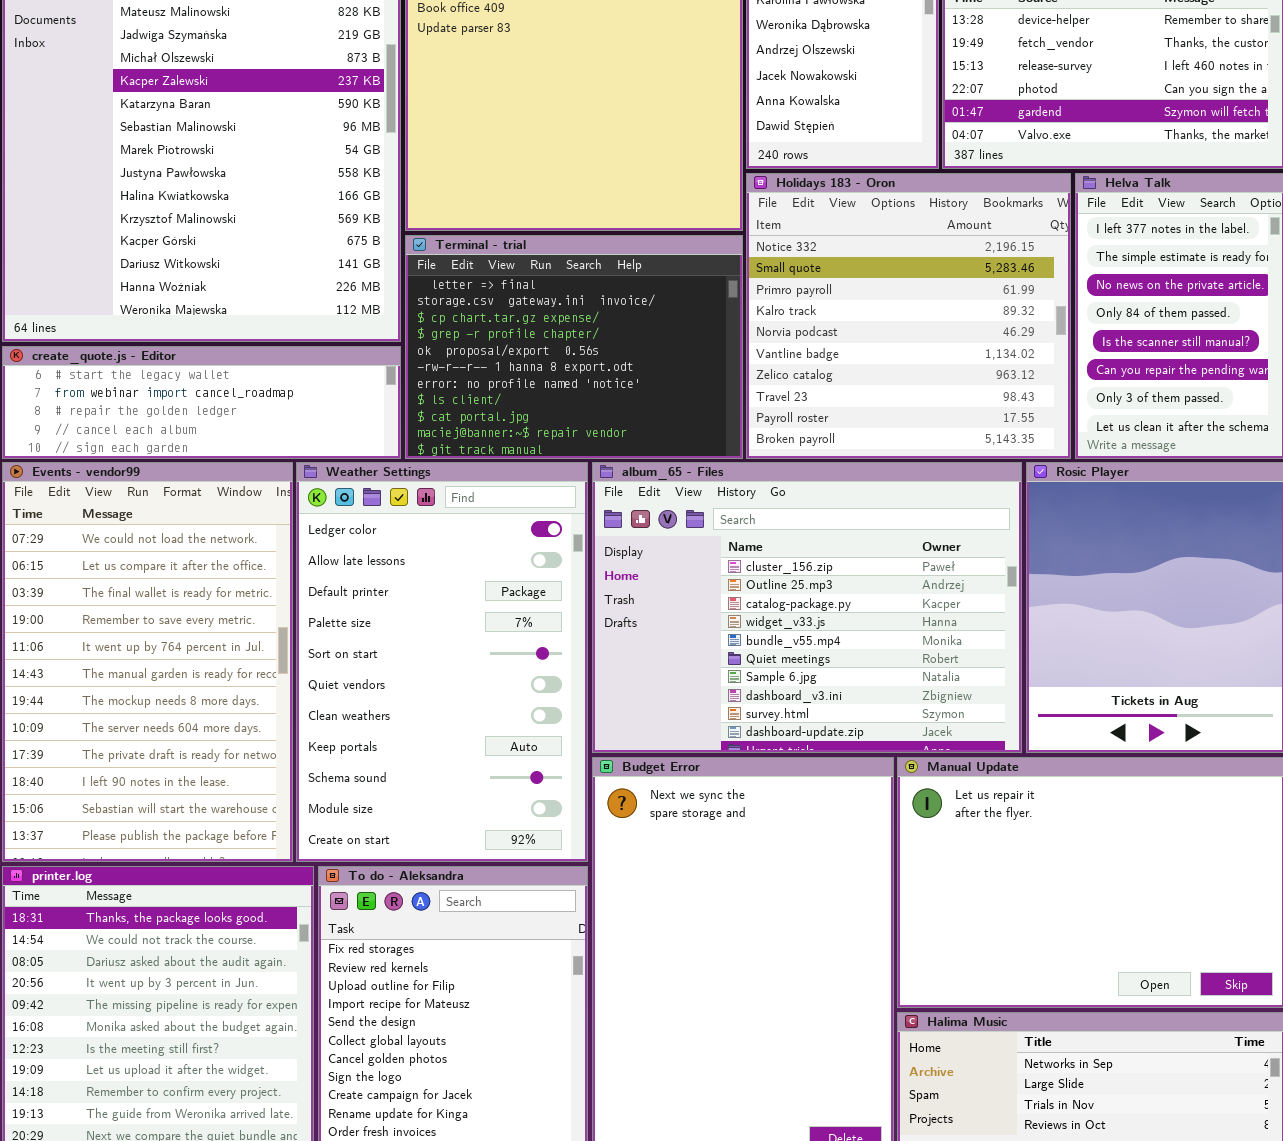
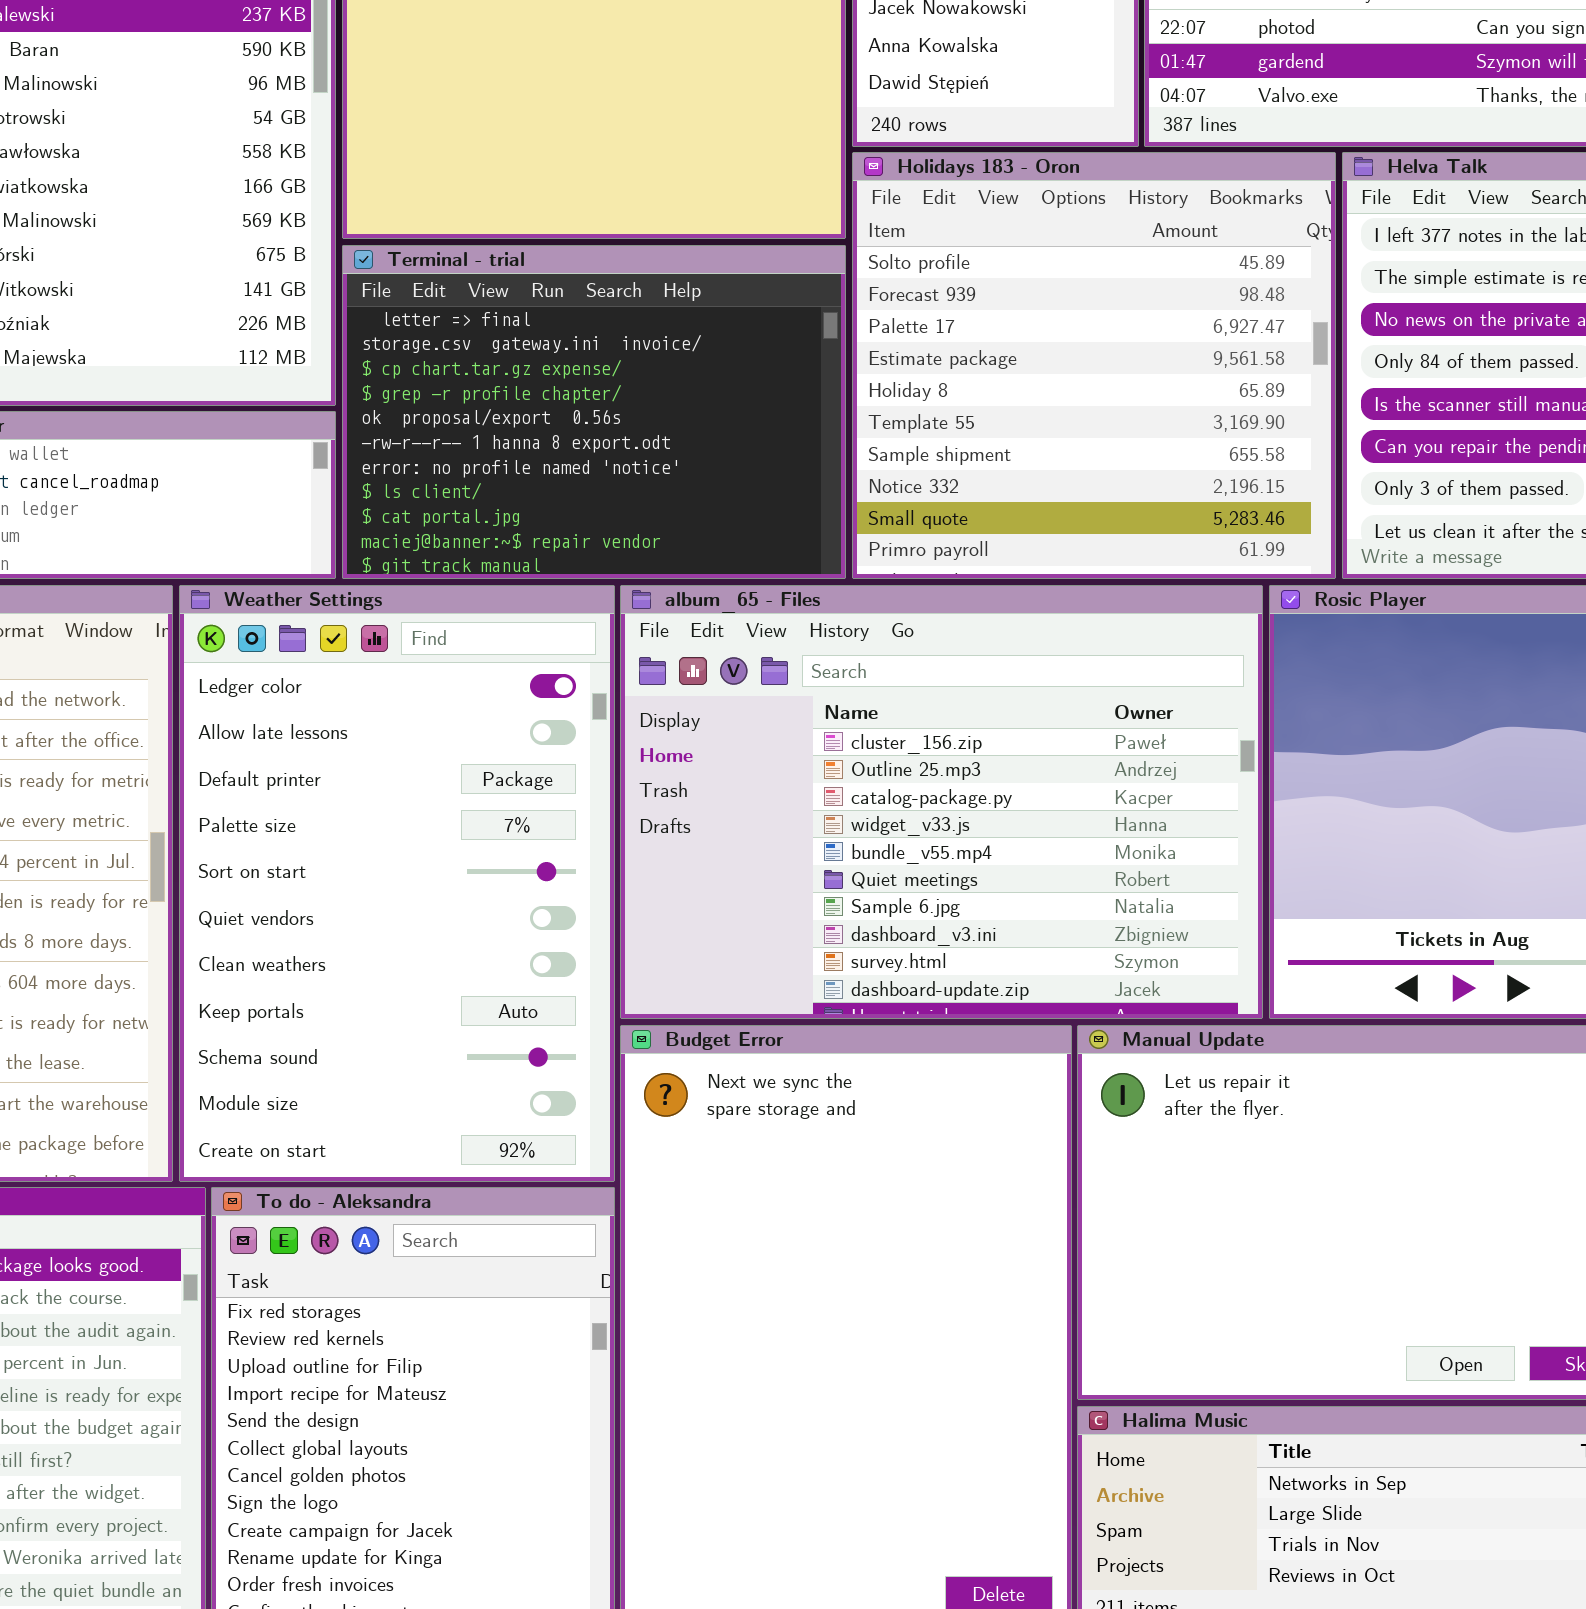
Holidays 183 - Oron: [746,173,1071,459] -> [852,152,1336,579], scrolled up 7 rows

